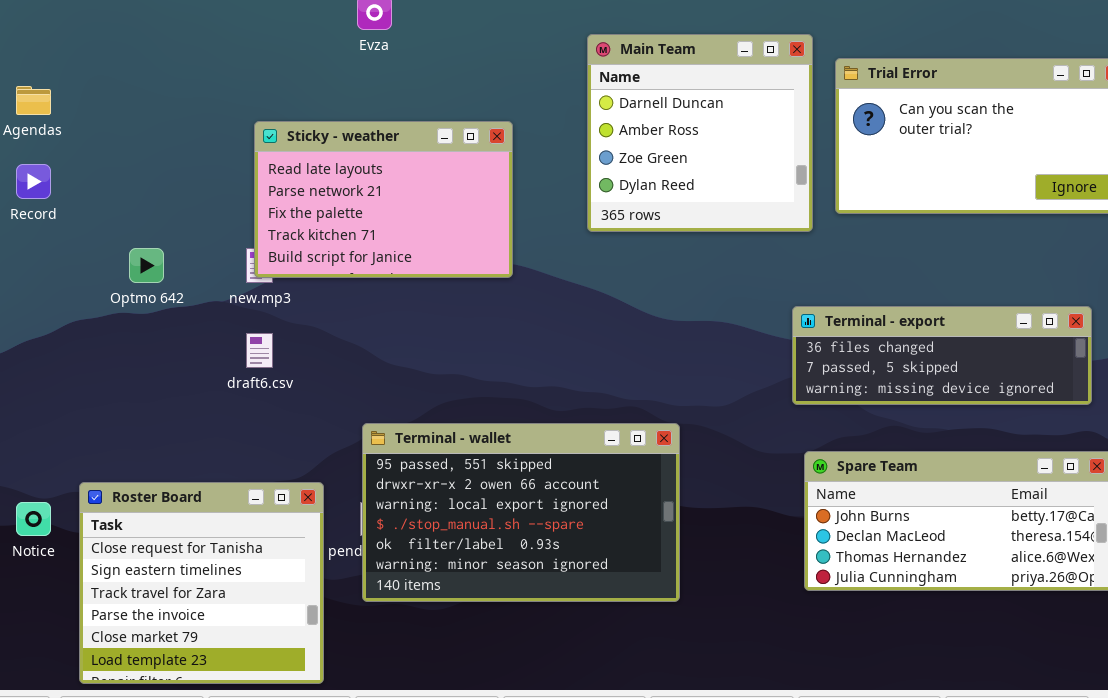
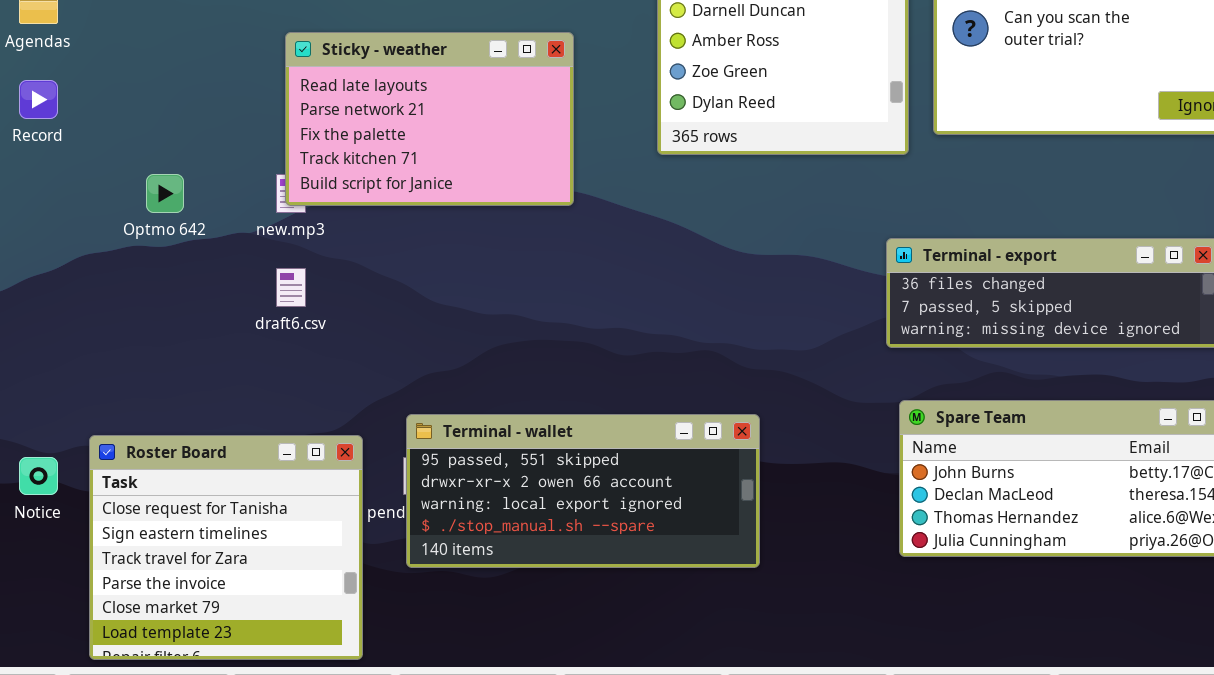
Terminal - wallet: [362,423,680,602] -> [406,414,760,568], resized

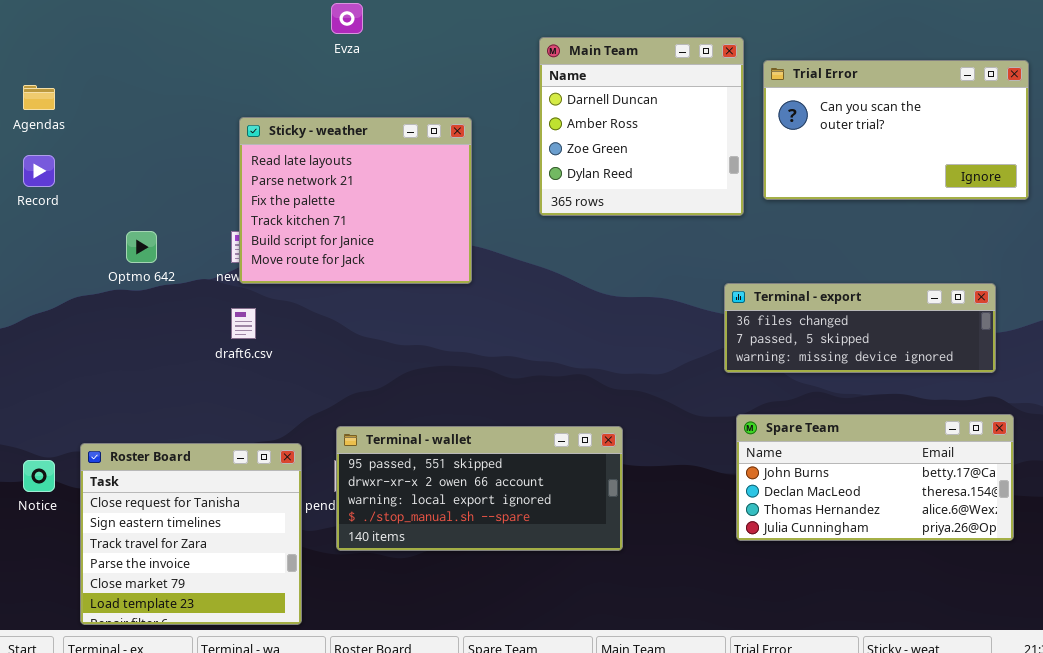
Sticky - weather: [285,32,574,206] -> [239,117,472,284], resized

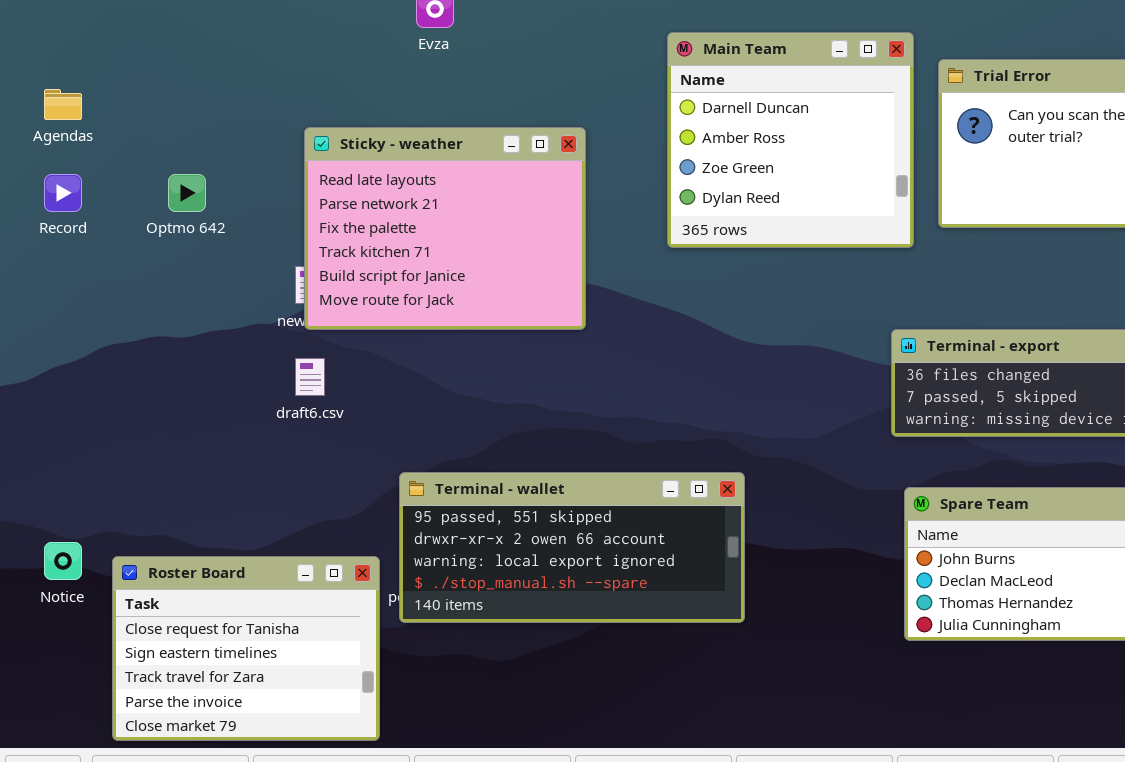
Optmo 642: [126,231,157,263] -> [168,174,206,212], moved
Terminal - wallet: [336,426,623,551] -> [399,472,745,623], moved
Roster Board: [80,443,302,625] -> [112,556,380,741], resized

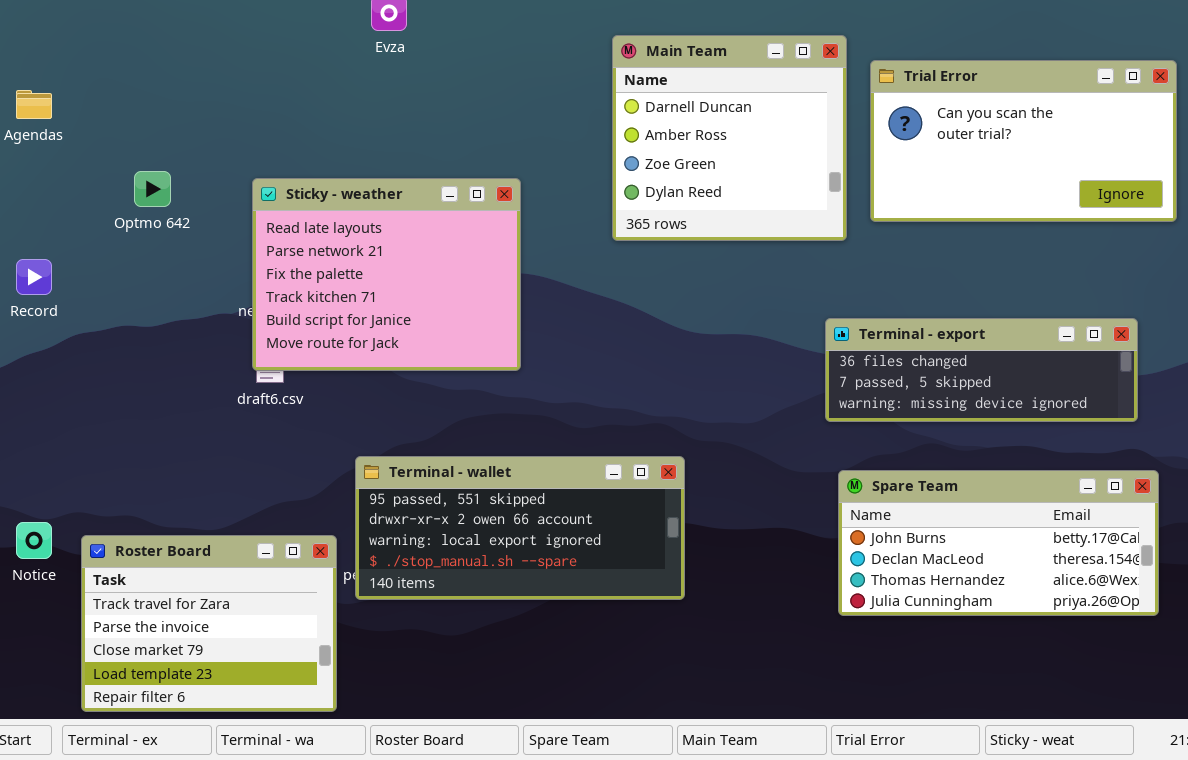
Sticky - weather: [304,127,586,330] -> [252,178,521,371], moved
Record: [44,174,82,212] -> [16,259,52,295], moved
Roster Board: [112,556,380,741] -> [81,535,337,712], scrolled down 2 rows

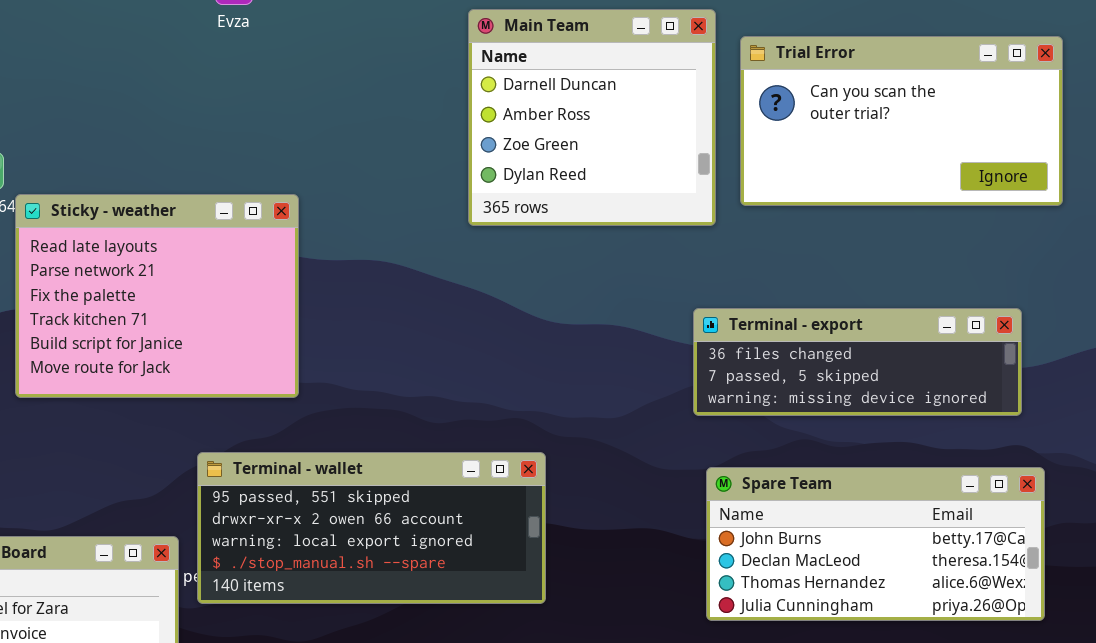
Sticky - weather: [252,178,521,371] -> [15,194,299,398], moved

